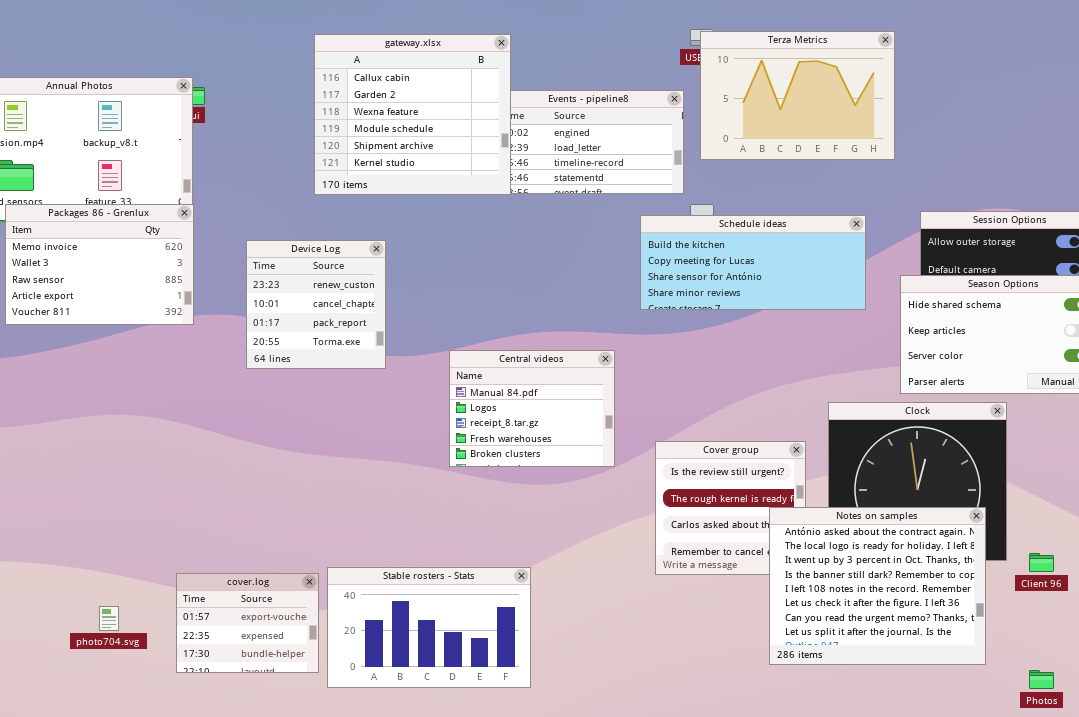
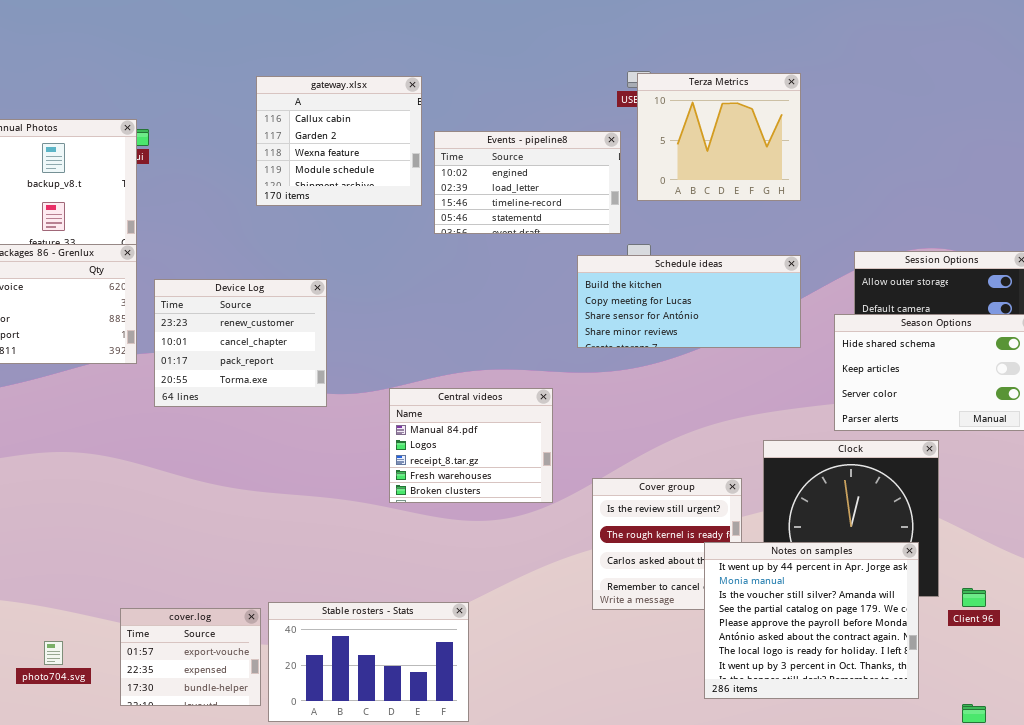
Terza Metrics: [700,31,895,160] -> [637,73,801,201], resized
gateway.xlsx: [314,34,511,195] -> [256,76,422,206], resized
Device Log: [246,240,386,369] -> [154,279,327,407], resized
Notes on samples: [769,507,986,665] -> [704,542,919,699], scrolled up 5 rows

